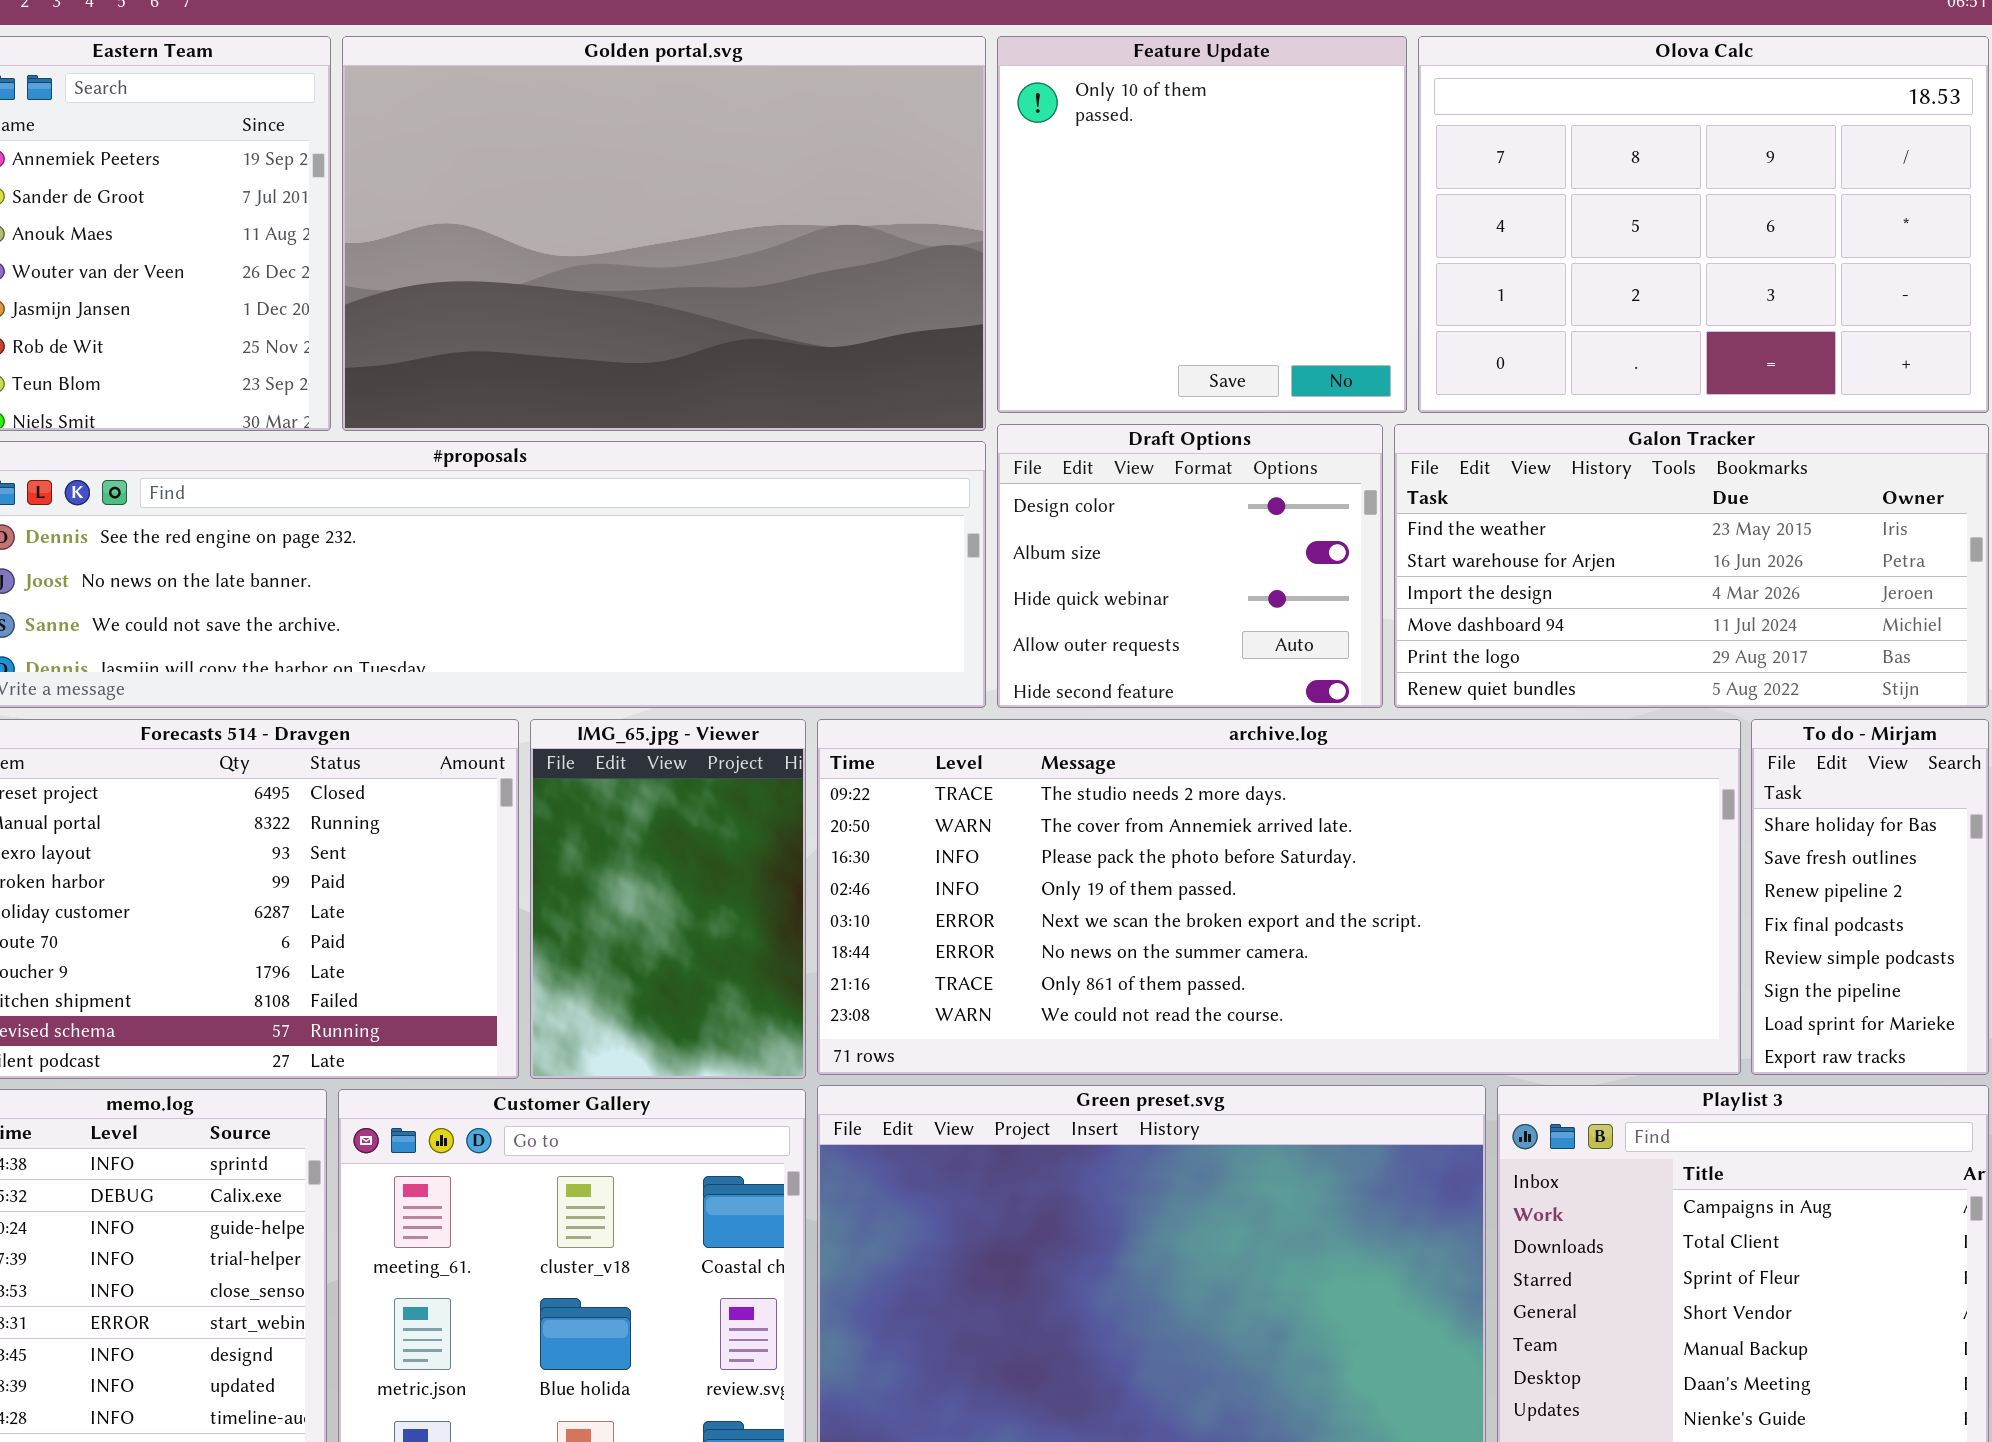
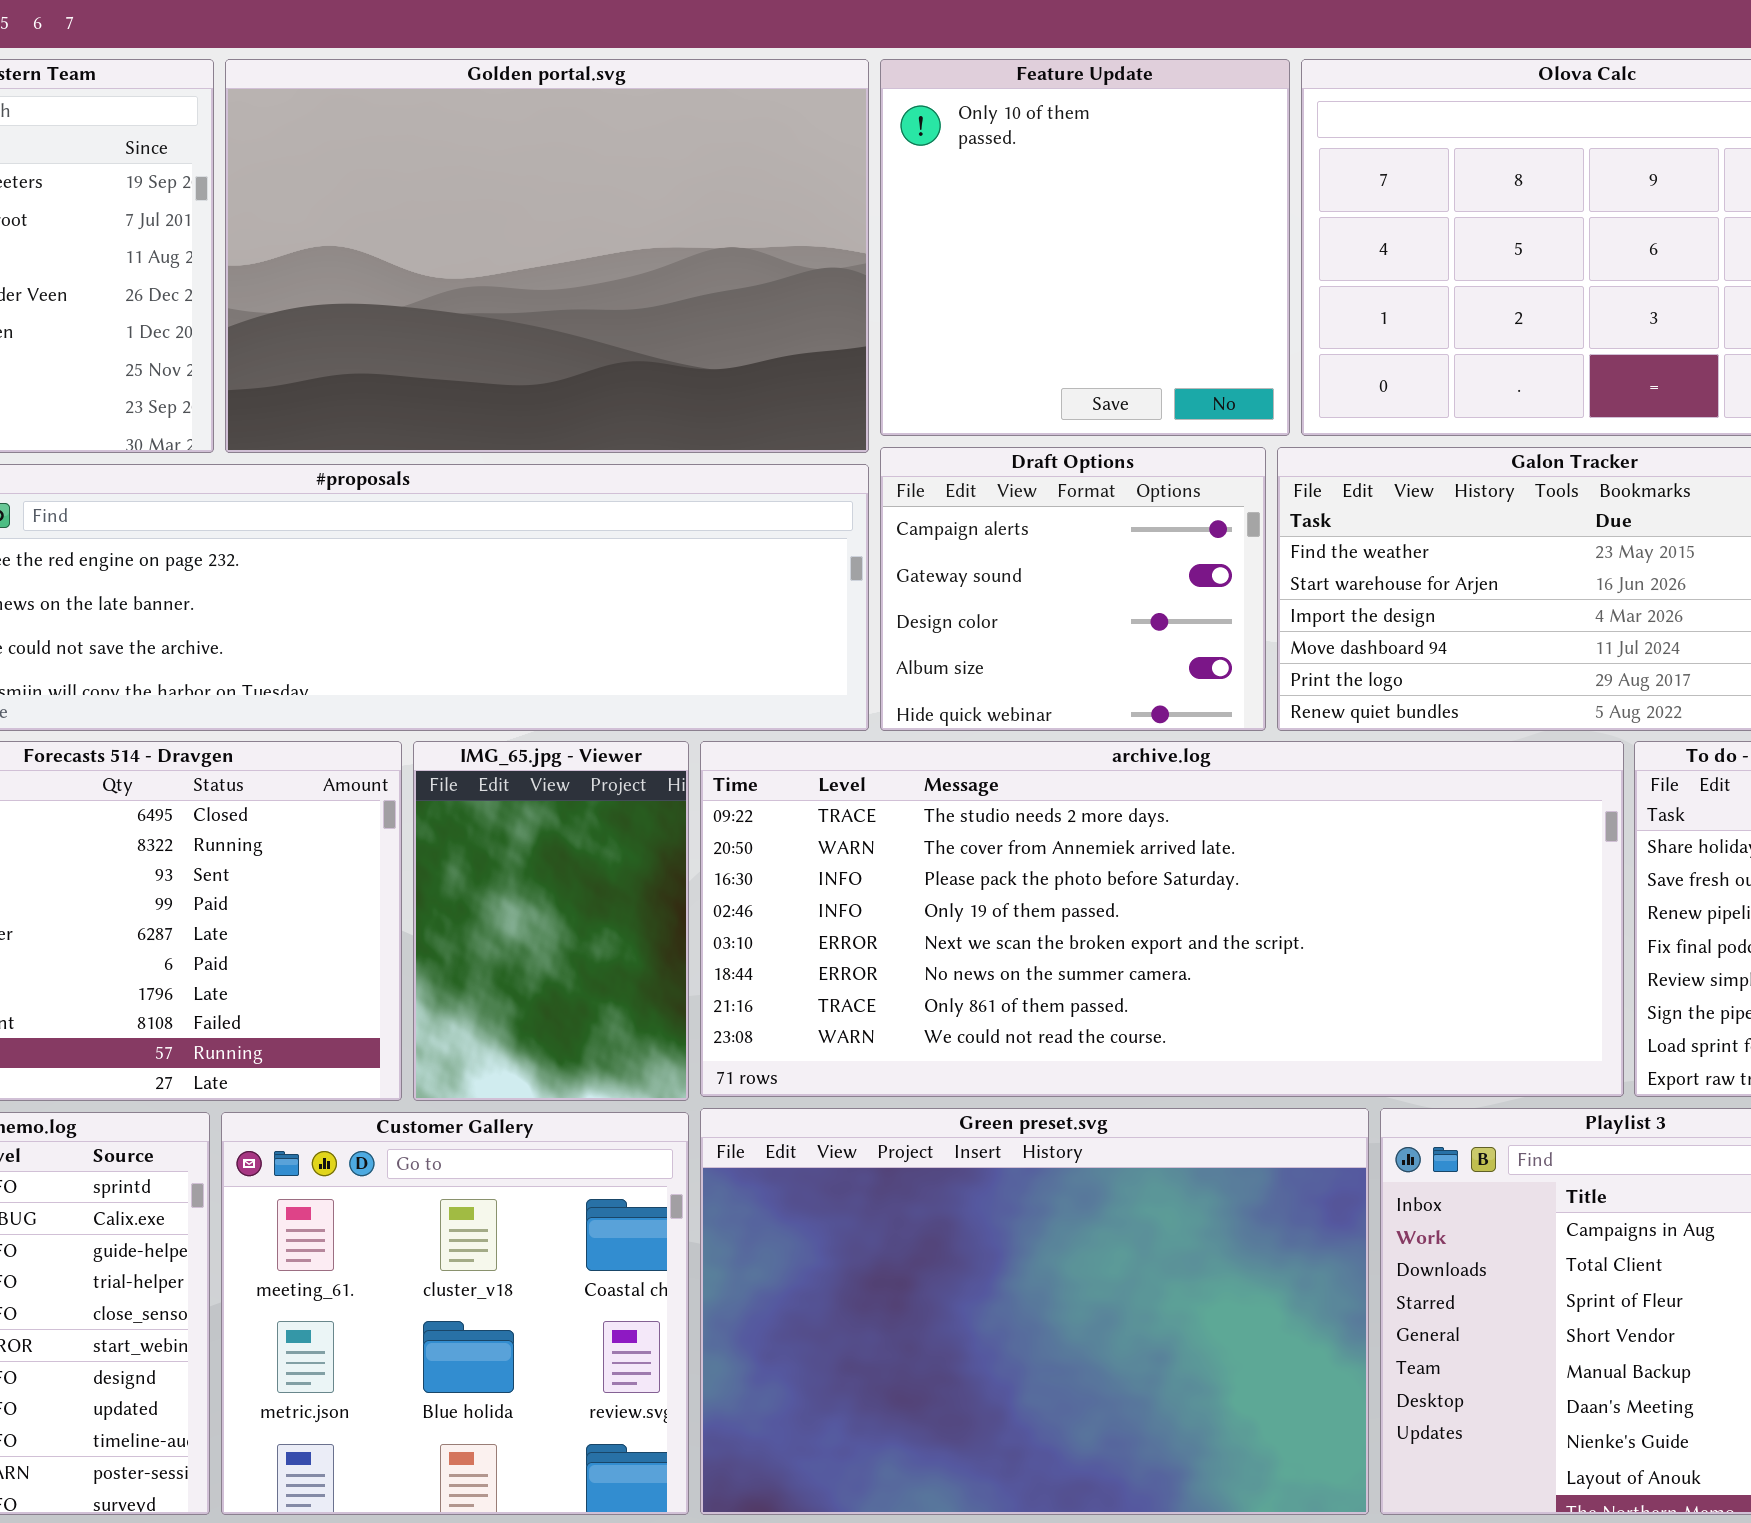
Draft Options: [997,424,1383,708] -> [880,447,1266,731], scrolled up 2 rows

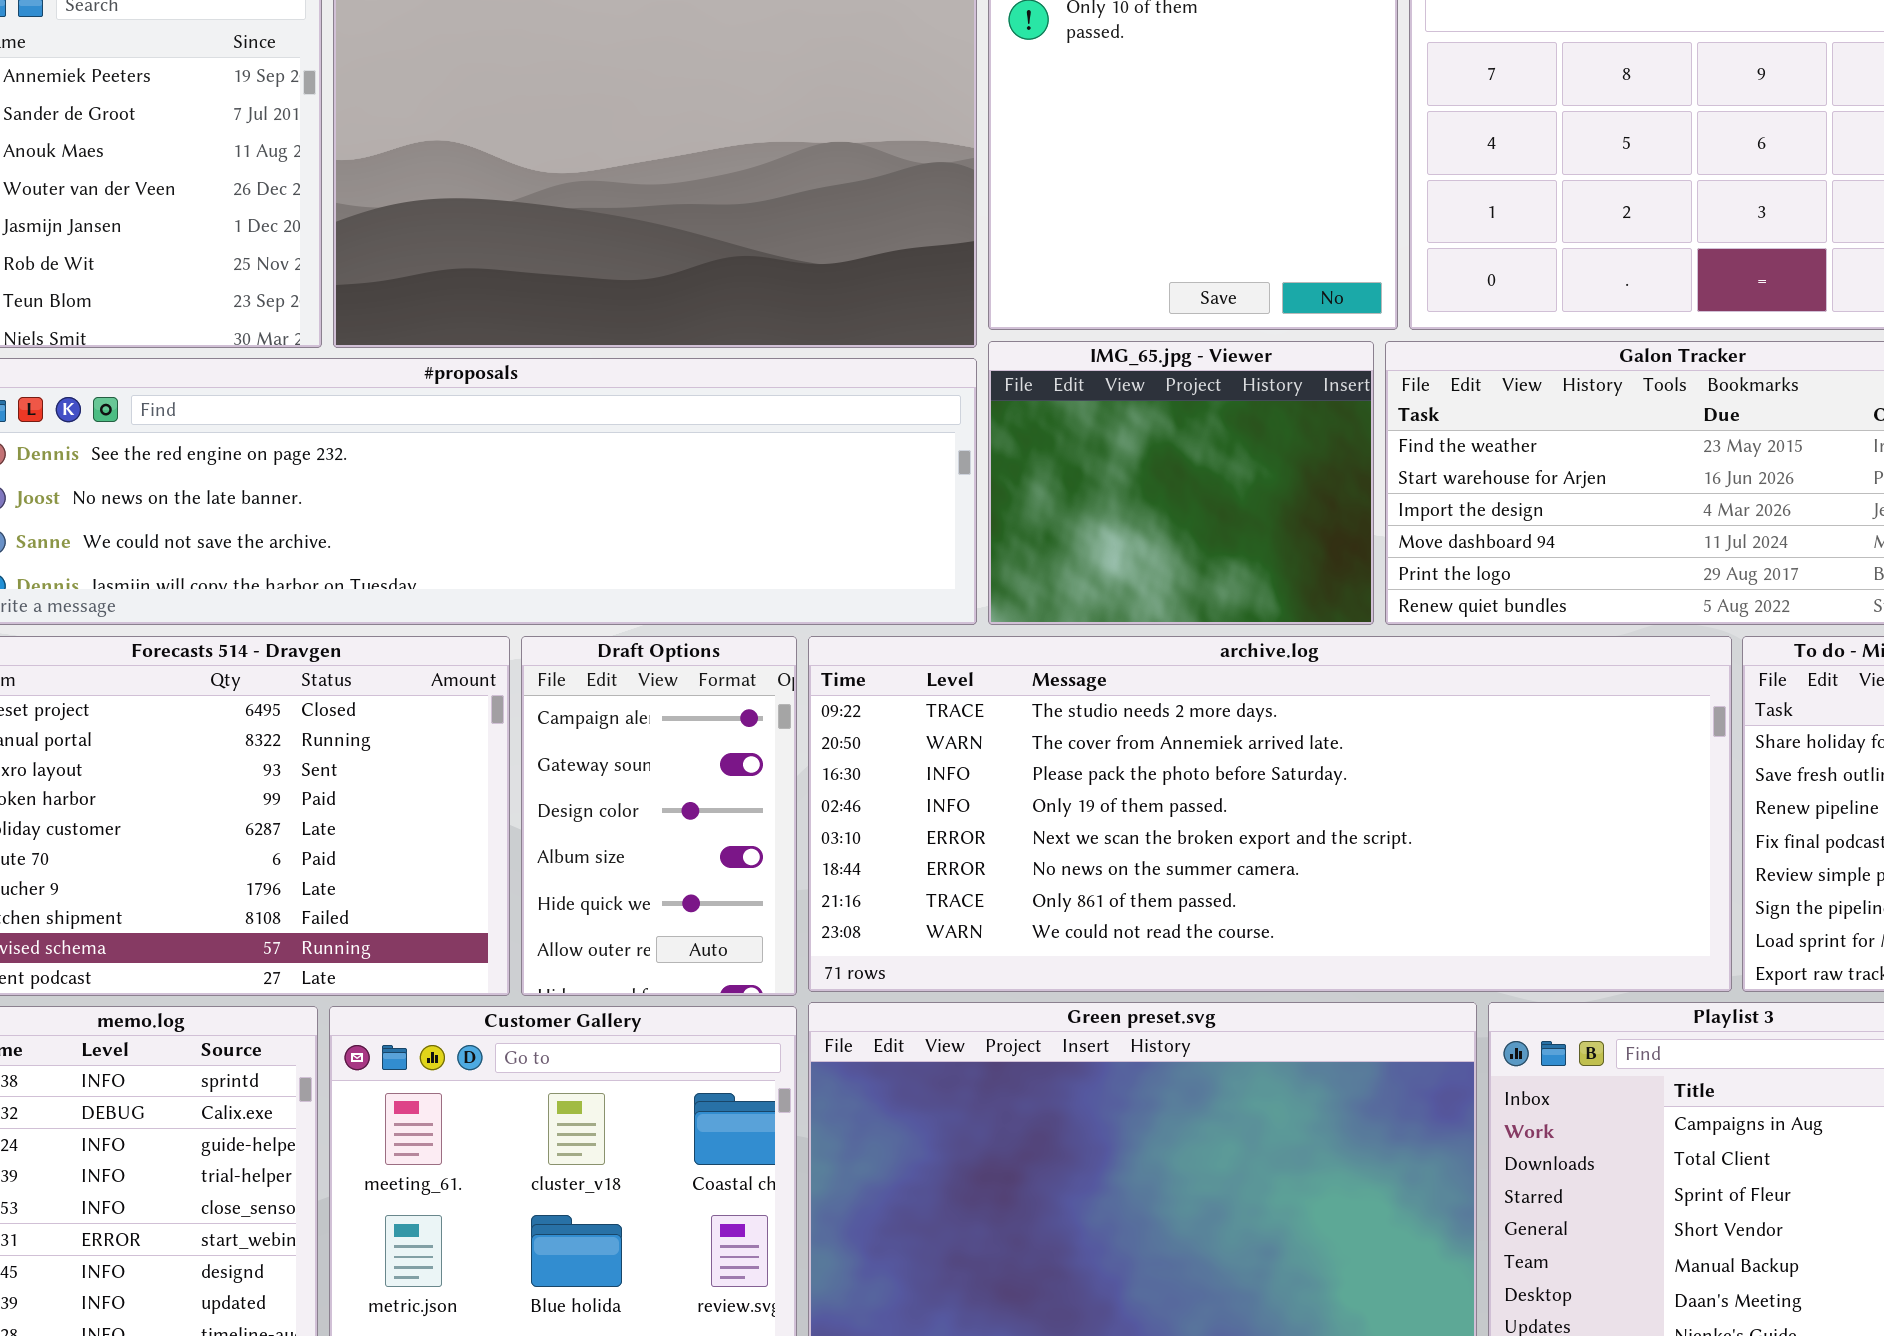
Draft Options: [880,447,1266,731] -> [521,636,797,996], moved, resized
IMG_65.jpg - Viewer: [413,741,689,1101] -> [988,341,1374,625], moved, resized

